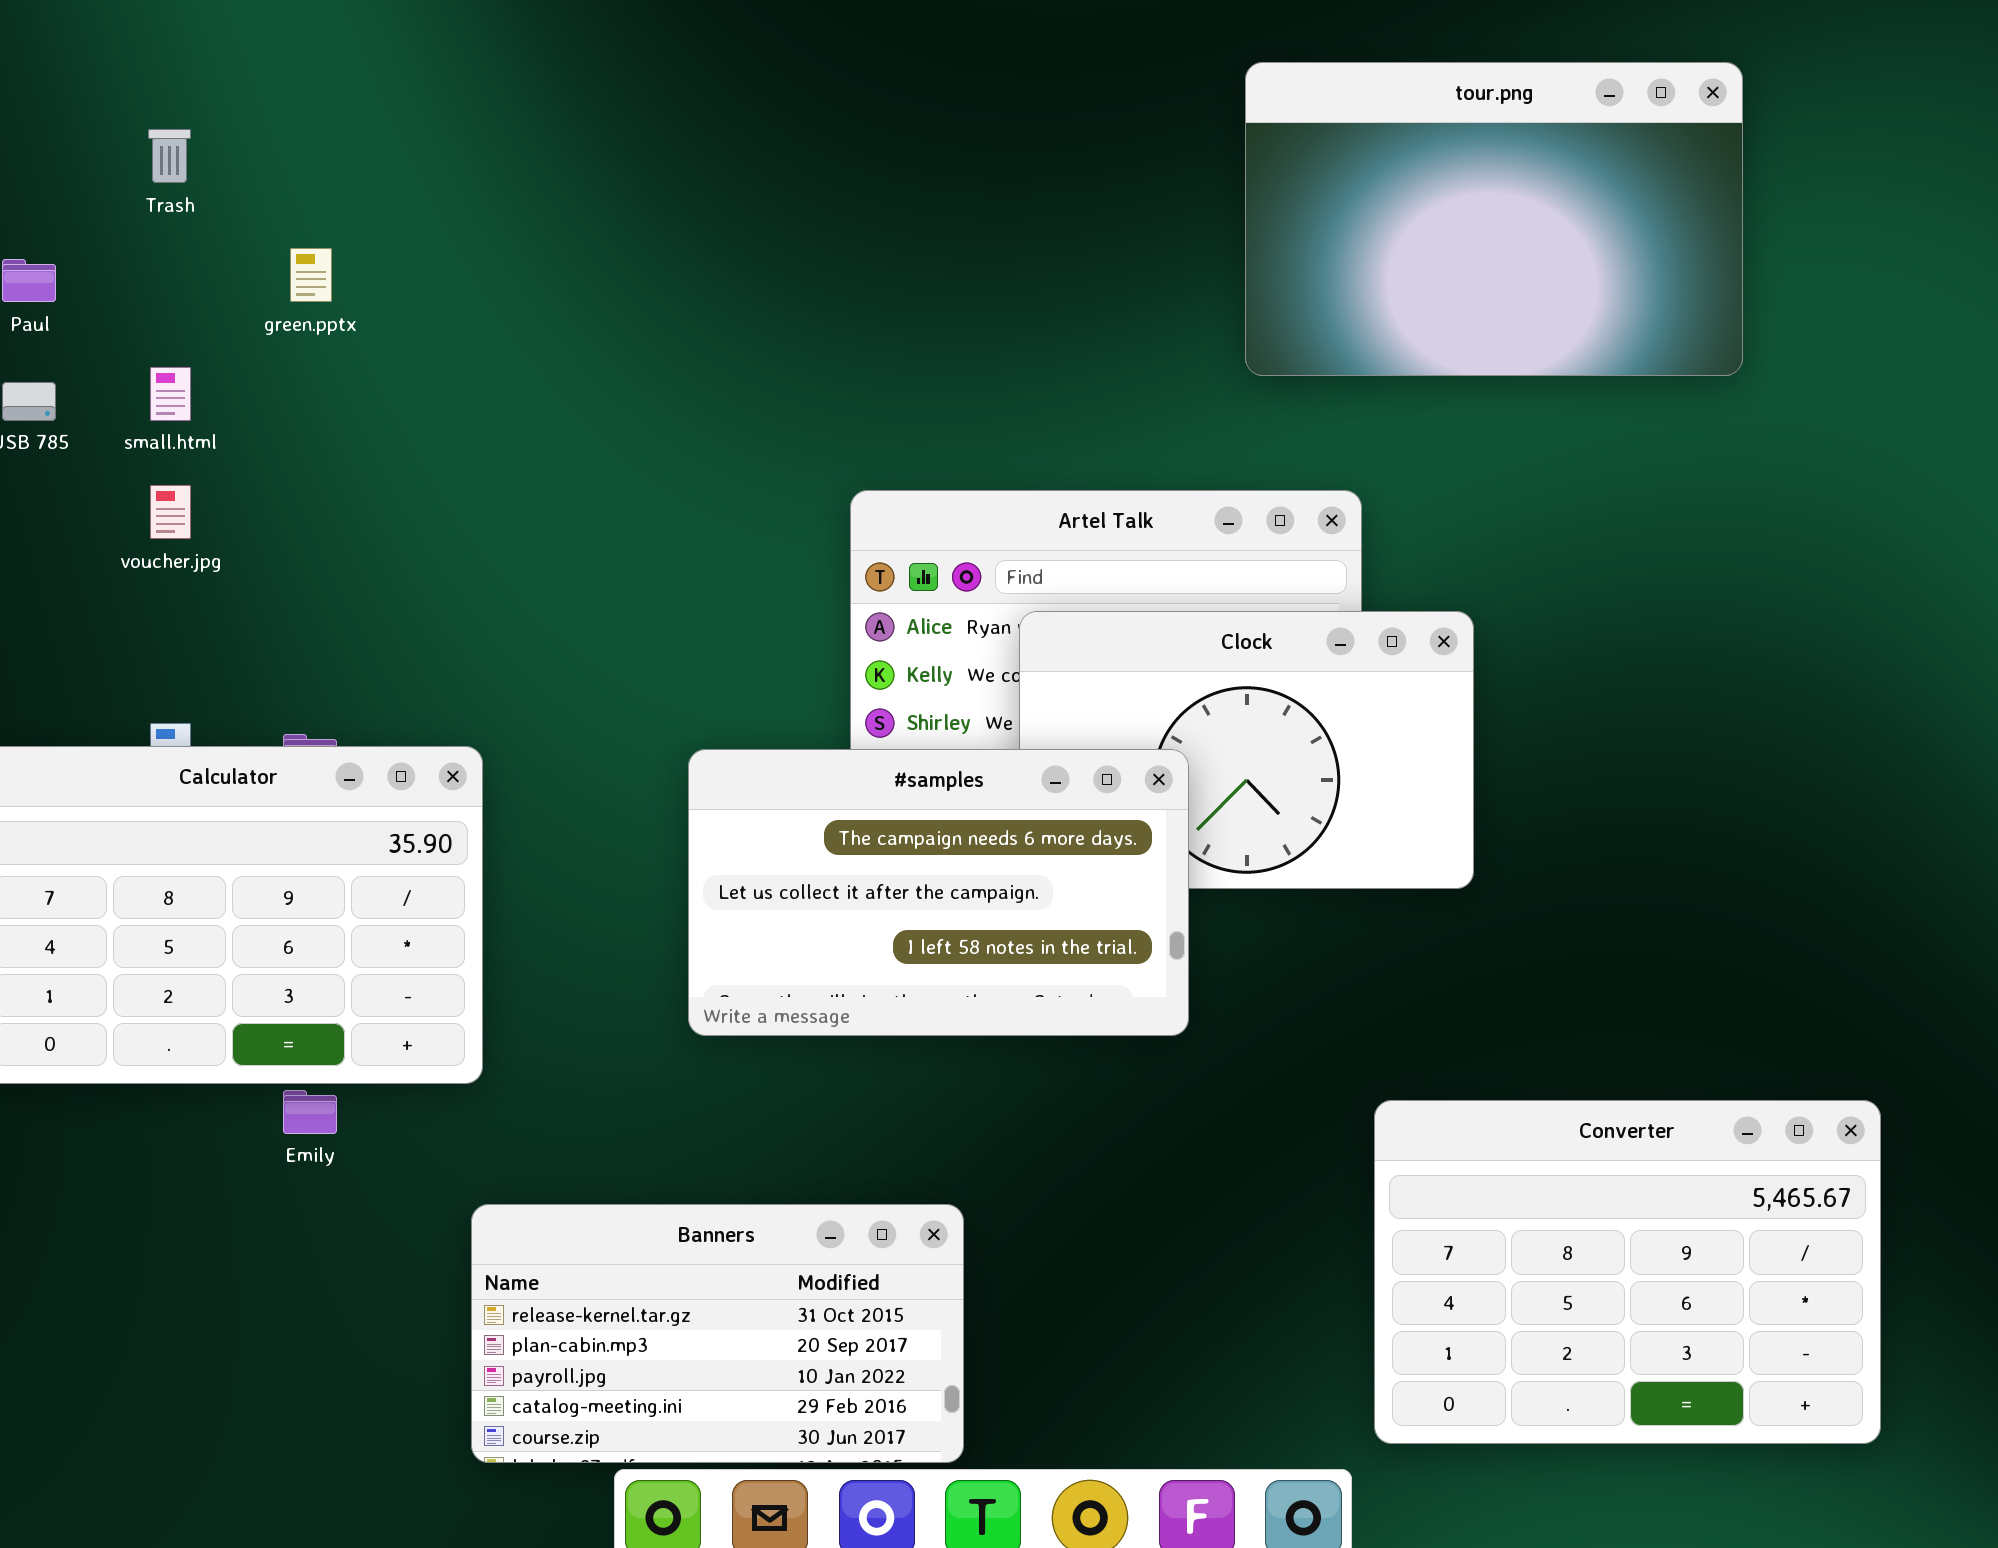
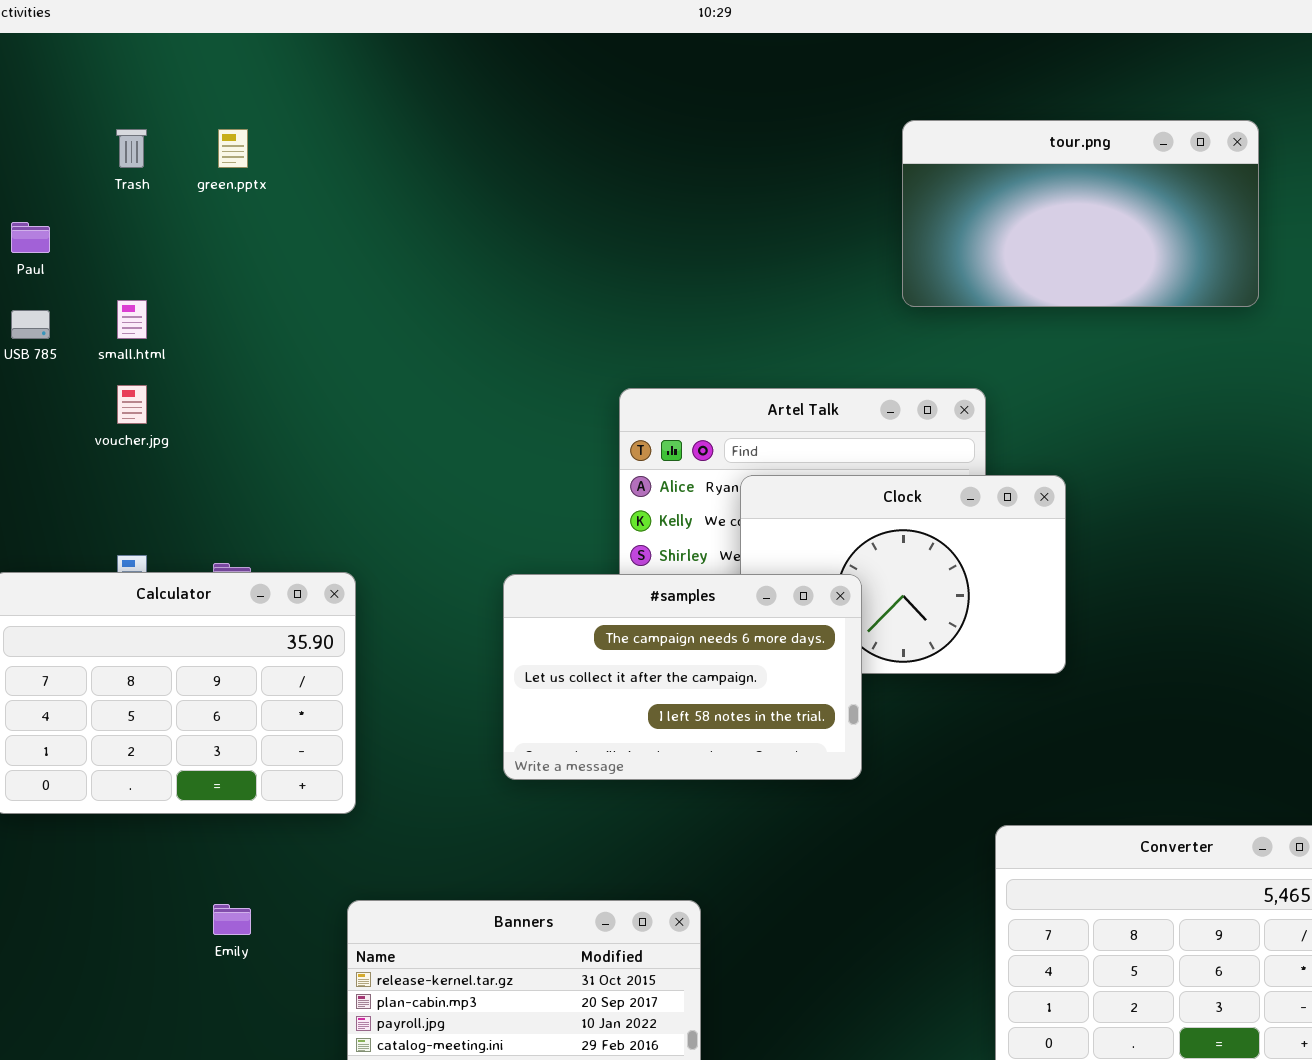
tour.png: [1245,62,1743,376] -> [902,120,1259,307], resized
green.pptx: [290,248,332,302] -> [218,129,248,168], moved
Emily: [283,1090,337,1134] -> [213,904,251,935], moved

